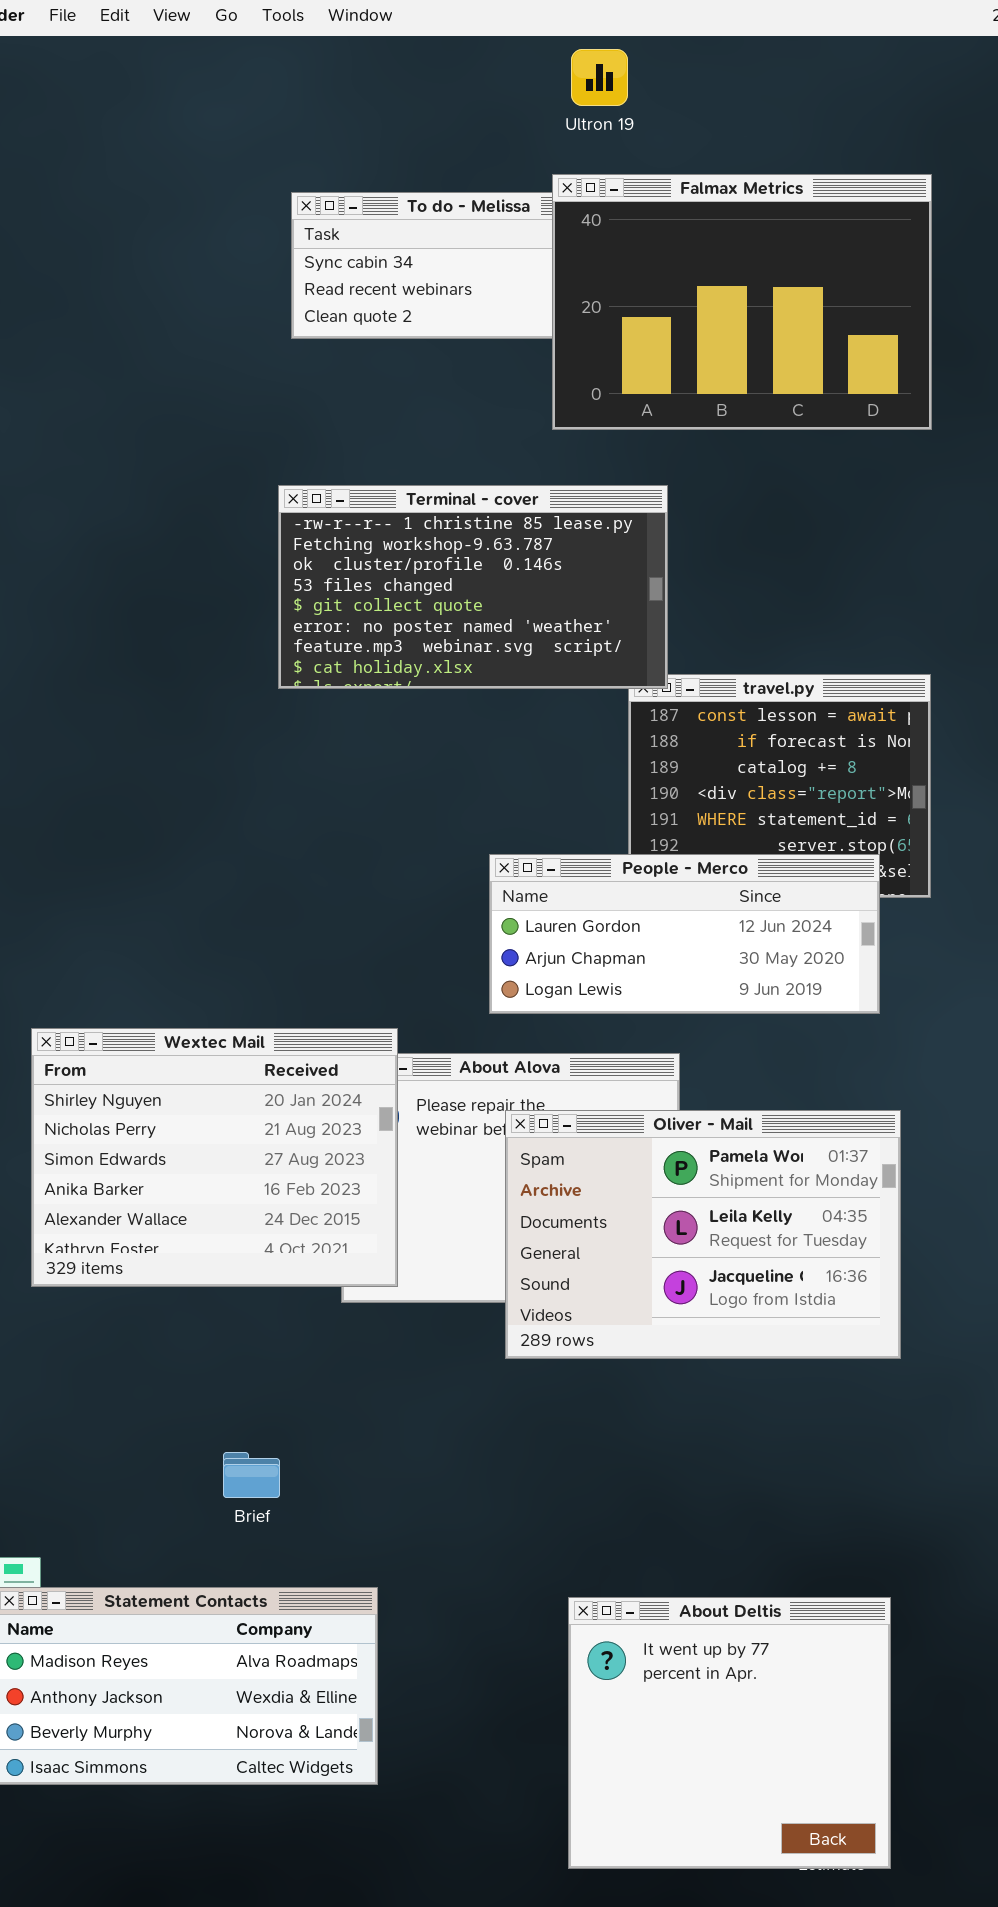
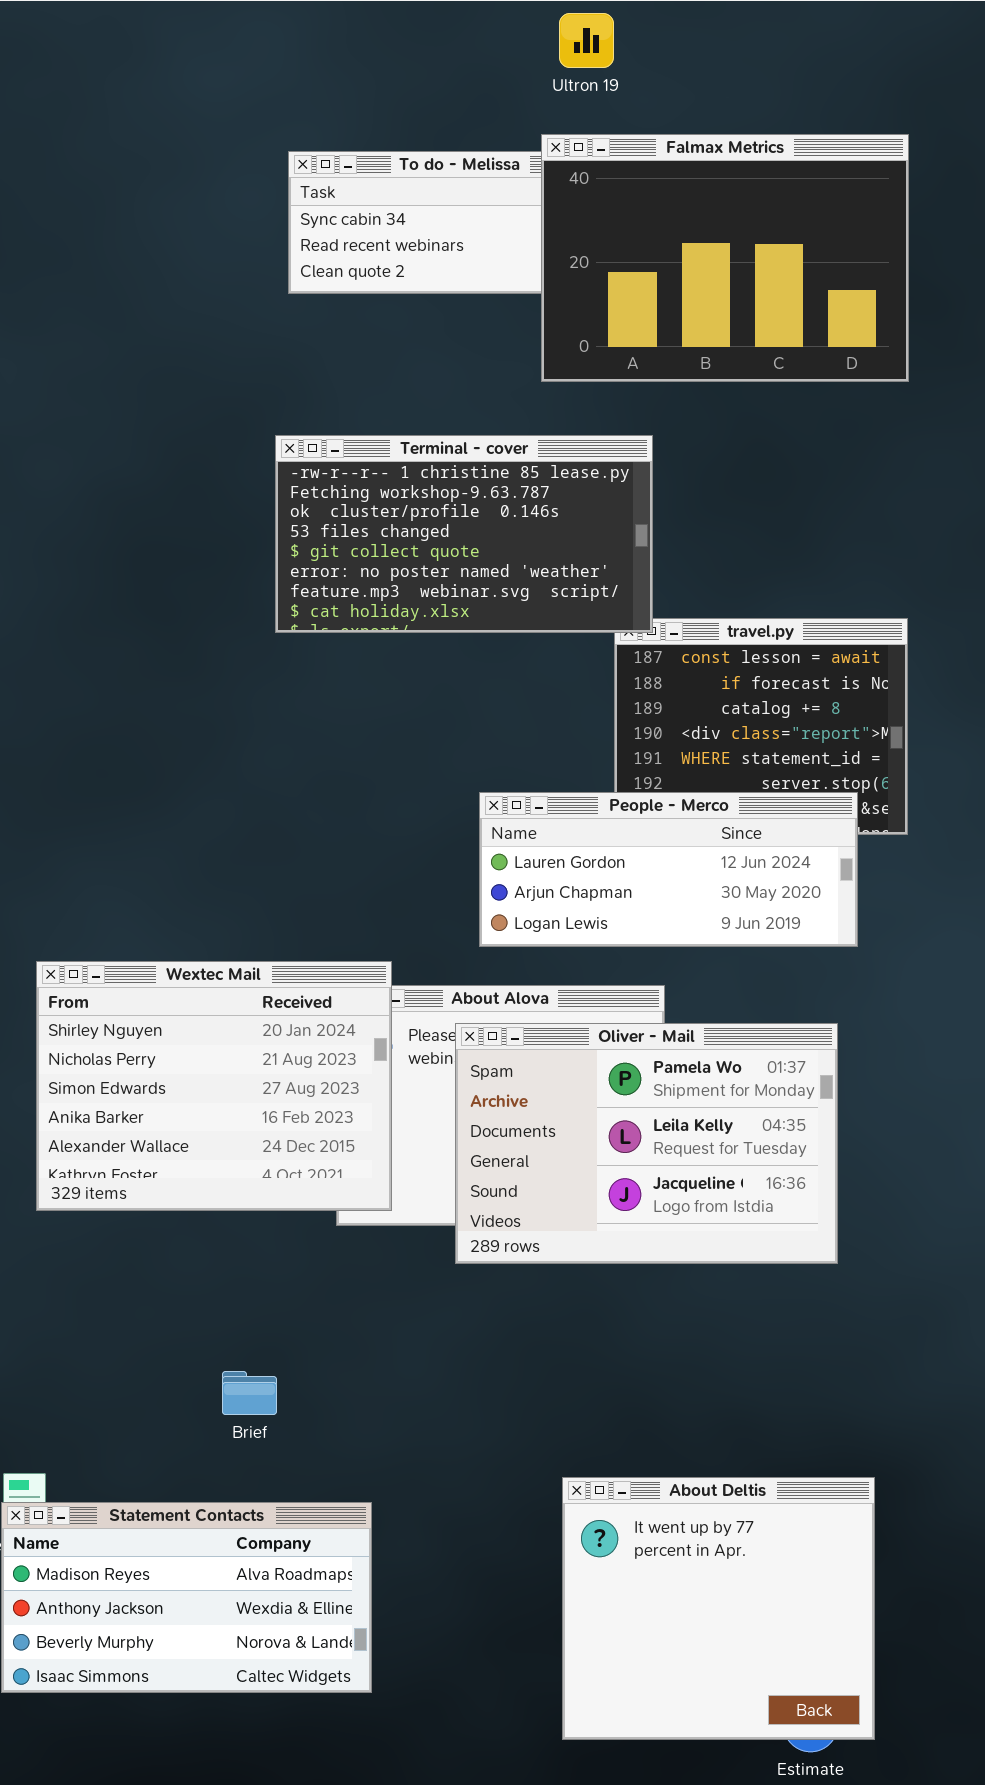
Oliver - Mail: [505,1110,901,1359] -> [455,1023,838,1264], moved
About Deltis: [568,1597,891,1869] -> [562,1477,875,1740], moved

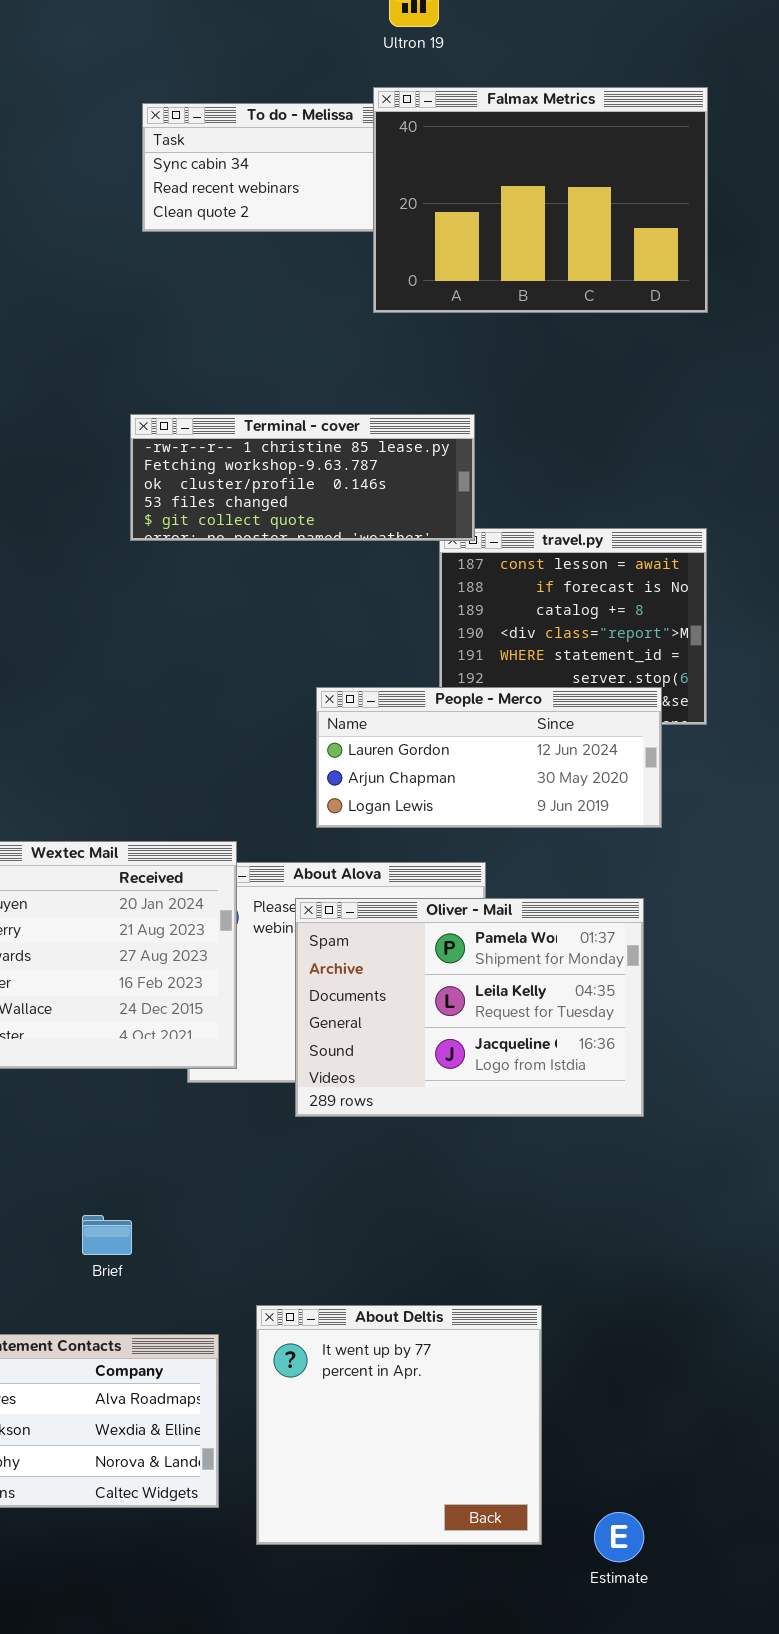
Terminal - cover: [275,435,653,633] -> [130,414,475,541], resized
About Deltis: [562,1477,875,1740] -> [256,1305,542,1545], moved

